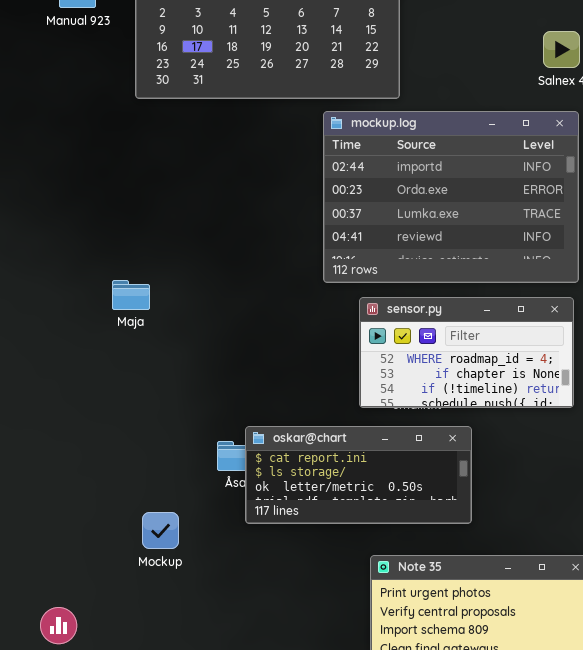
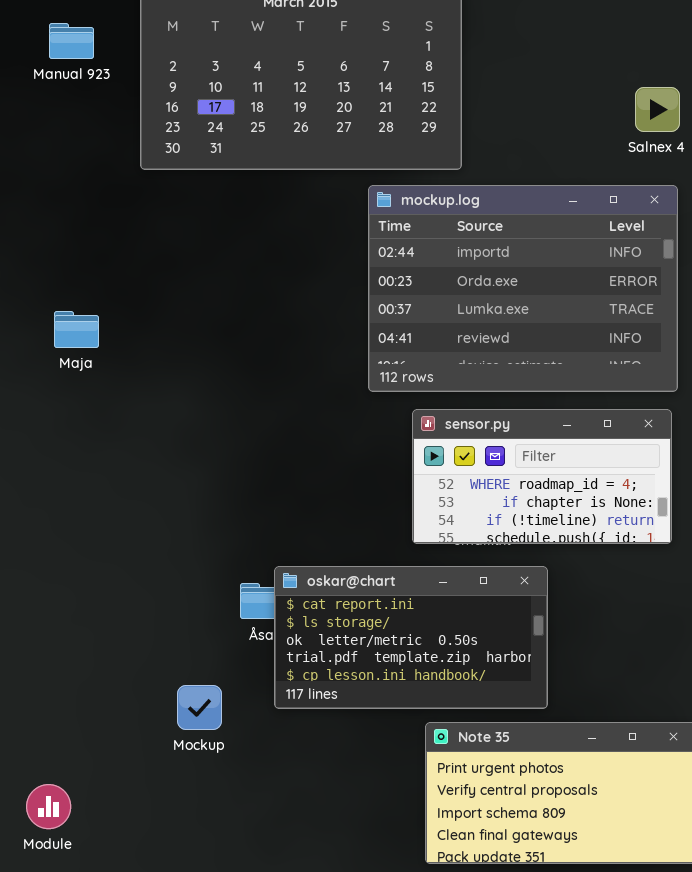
Maja: [112,280,150,310] -> [54,311,99,348], moved
oskar@chart: [245,426,472,524] -> [274,566,548,709], resized
Mockup: [142,512,179,549] -> [177,685,222,730], moved

